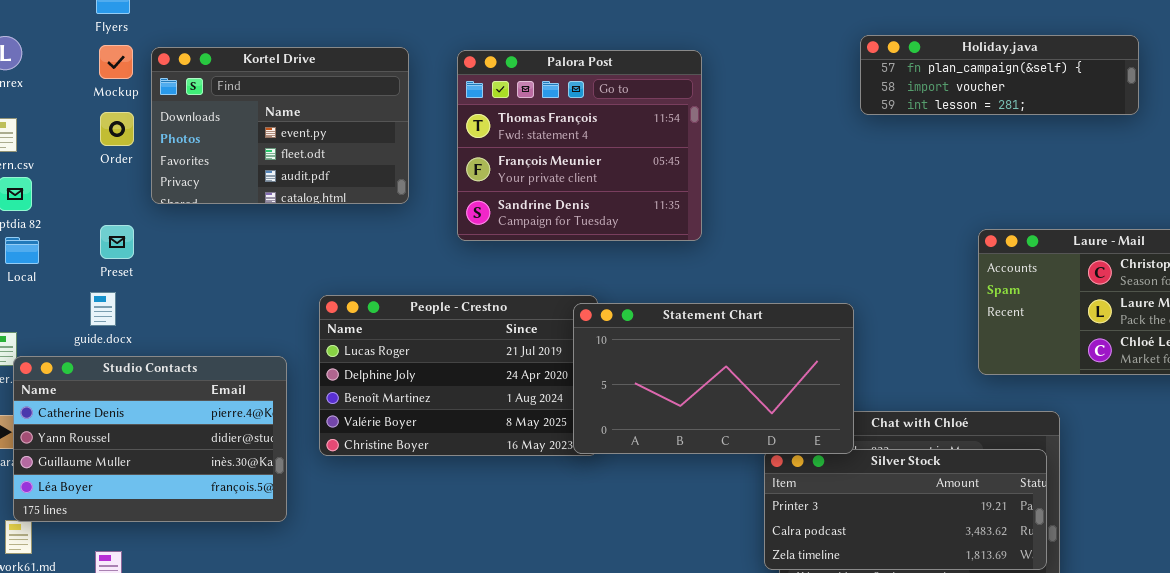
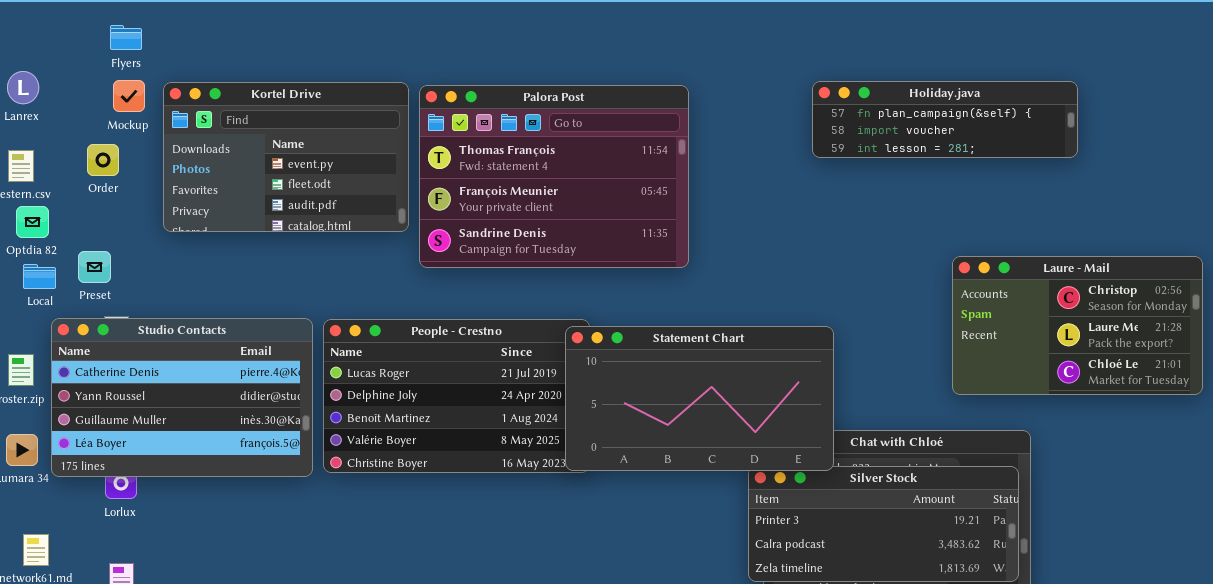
Holiday.java: [860,35,1139,115] -> [812,81,1078,158], moved
Palora Post: [457,50,702,241] -> [419,85,689,268], resized
Order: [100,112,134,146] -> [87,144,119,176], moved
Preset: [100,225,134,259] -> [78,251,111,283], moved
Studio Contacts: [13,356,287,522] -> [51,318,313,477], moved

